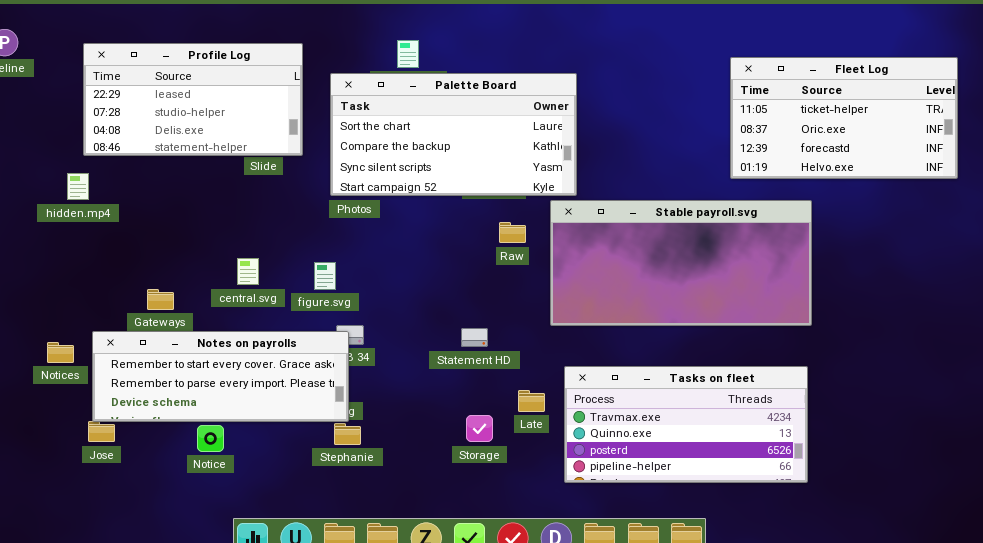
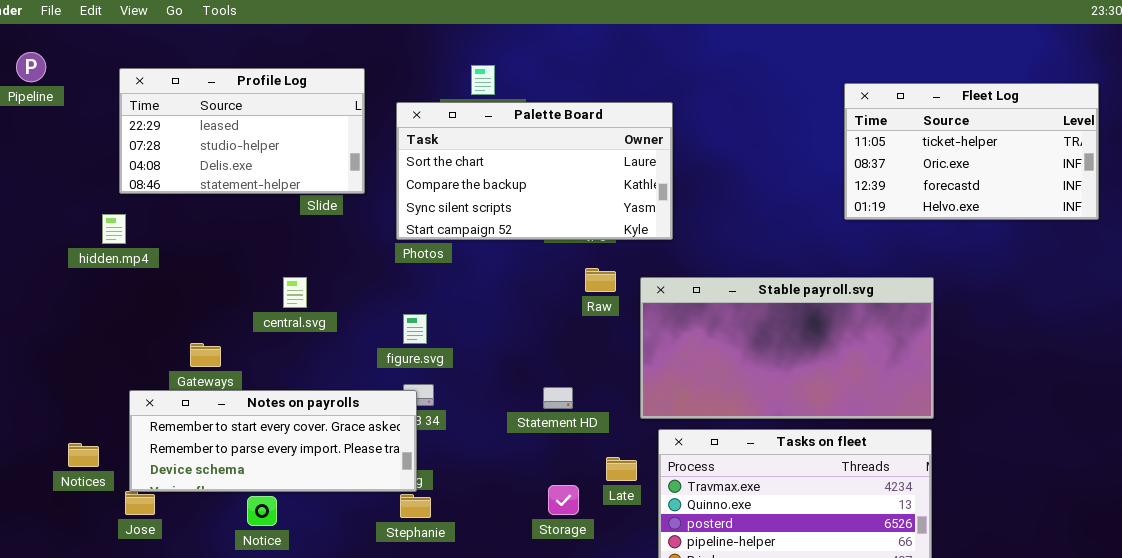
Stable payroll.svg: [550,200,812,326] -> [640,277,934,419], moved
central.svg: [237,258,259,285] -> [283,277,307,308], moved
figure.svg: [314,262,336,290] -> [403,314,427,344], moved
Notices: [47,342,74,363] -> [68,443,99,467], moved

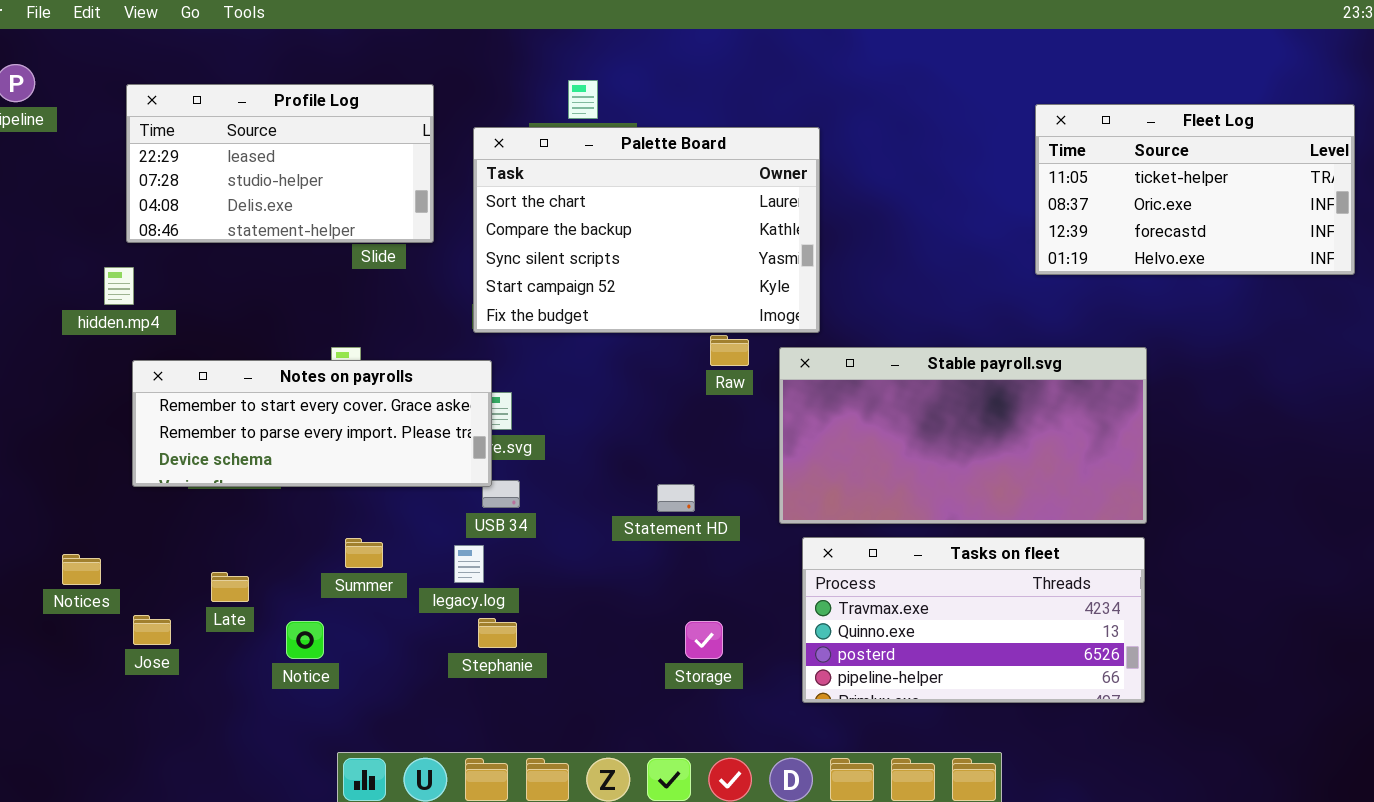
Palette Board: [396,102,673,240] -> [473,127,820,333], resized
Notes on payrolls: [129,390,417,492] -> [132,360,492,487], moved
Late: [606,457,637,481] -> [211,572,249,602], moved
Storage: [548,485,579,515] -> [685,621,723,659], moved

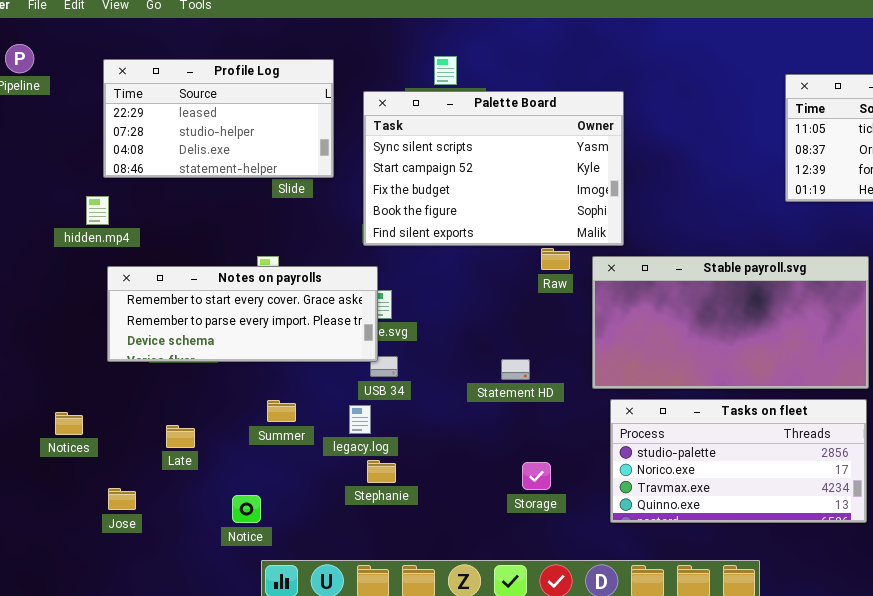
Palette Board: [473,127,820,333] -> [363,91,624,246], scrolled down 2 rows
Tasks on fleet: [802,537,1145,703] -> [610,399,867,523], scrolled up 2 rows
Jose: [133,615,171,645] -> [108,488,136,510], moved
Notice: [286,621,324,659] -> [232,495,261,523], moved

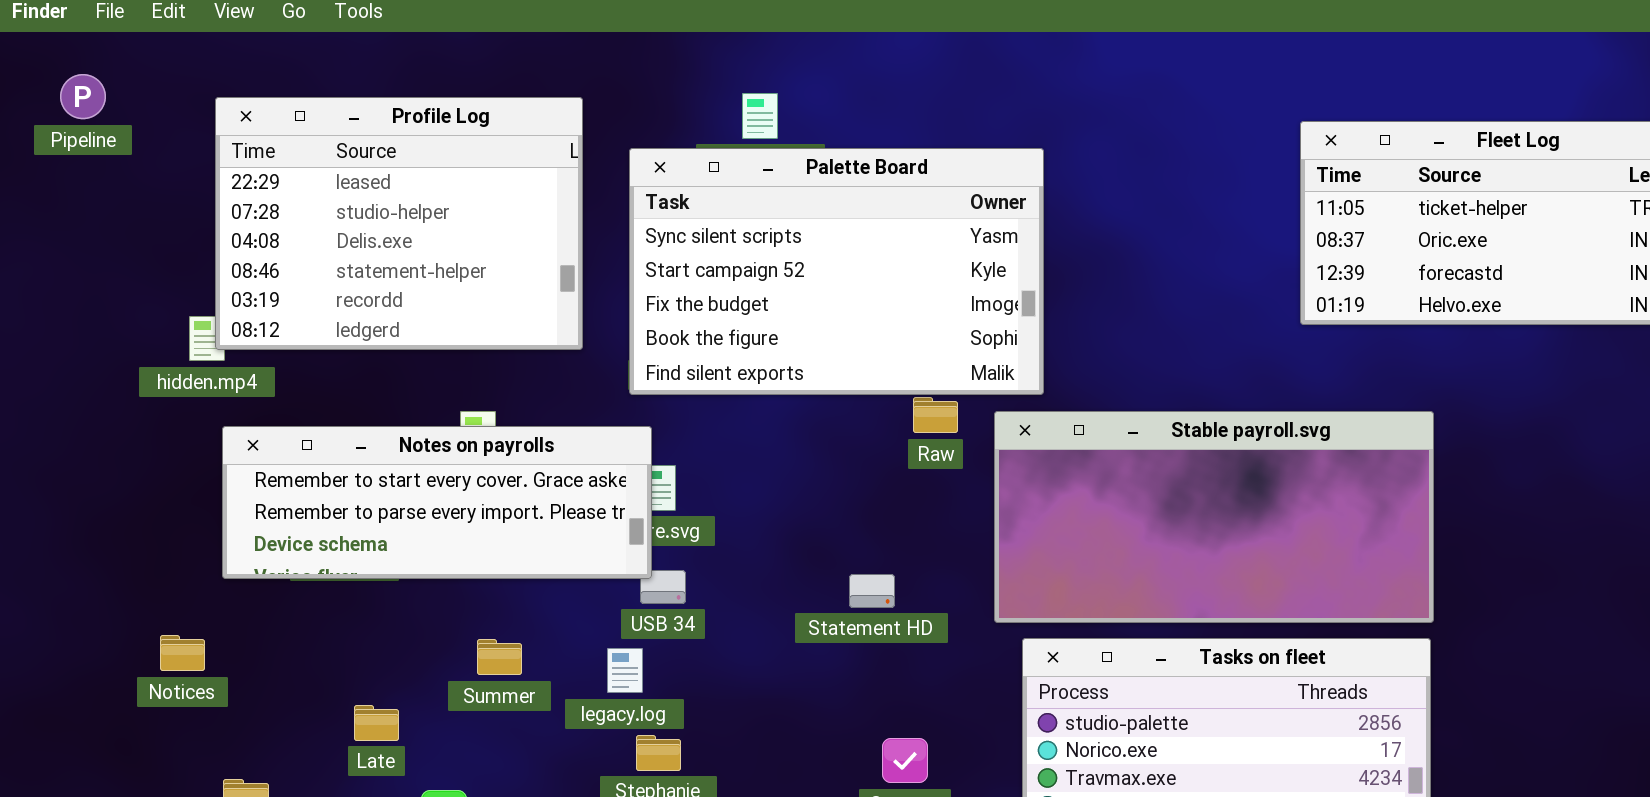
Profile Log: [103,59,334,178] -> [215,97,583,350], resized
Notices: [55,412,83,435] -> [160,635,205,671], moved
Late: [166,425,195,448] -> [354,705,399,741], moved

